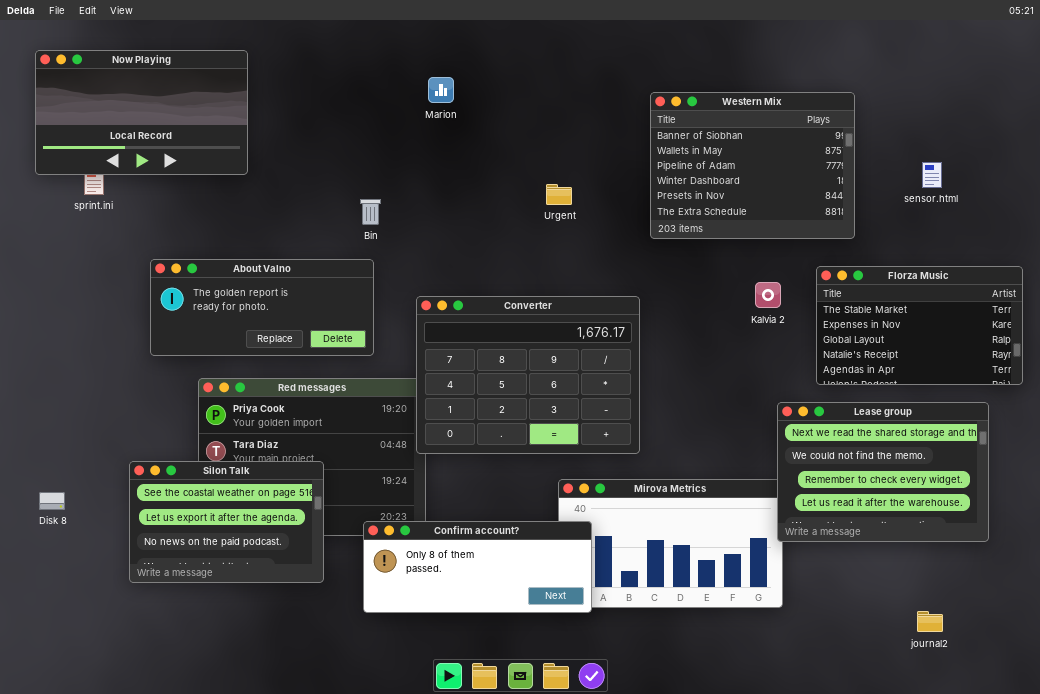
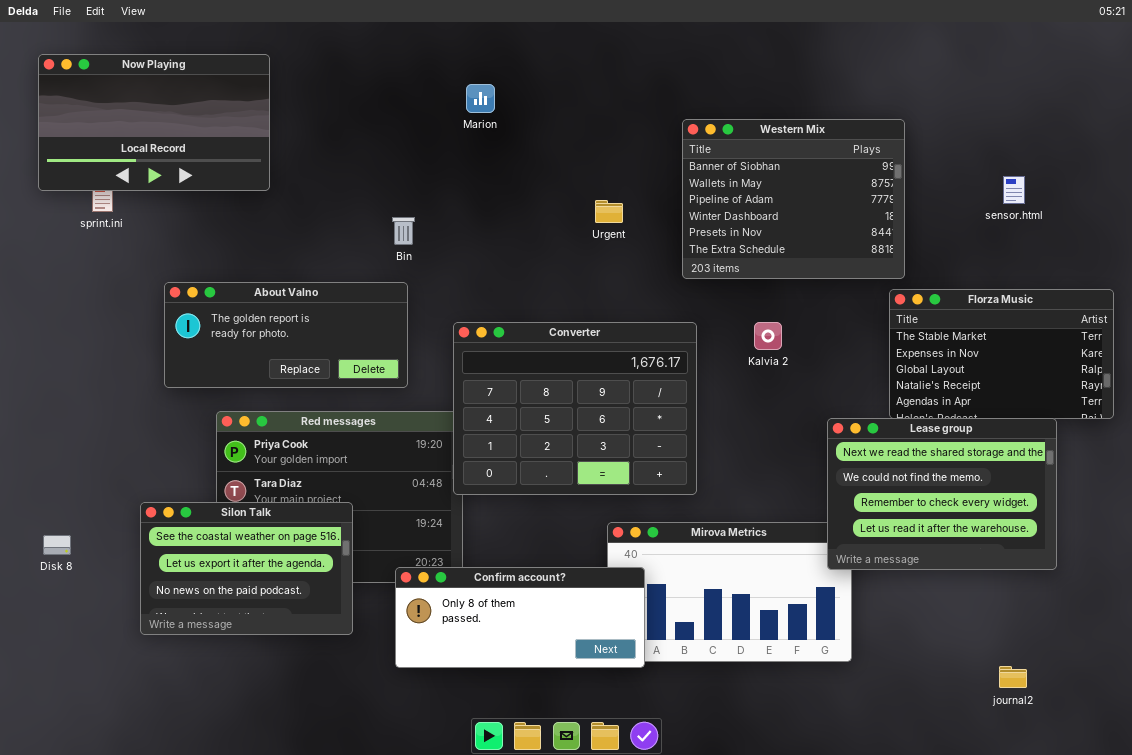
Western Mix: [650,92,855,239] -> [682,119,905,279], moved
Kalvia 2: [755,282,781,308] -> [754,322,782,350], moved
Lease group: [777,402,989,542] -> [827,418,1057,570], moved

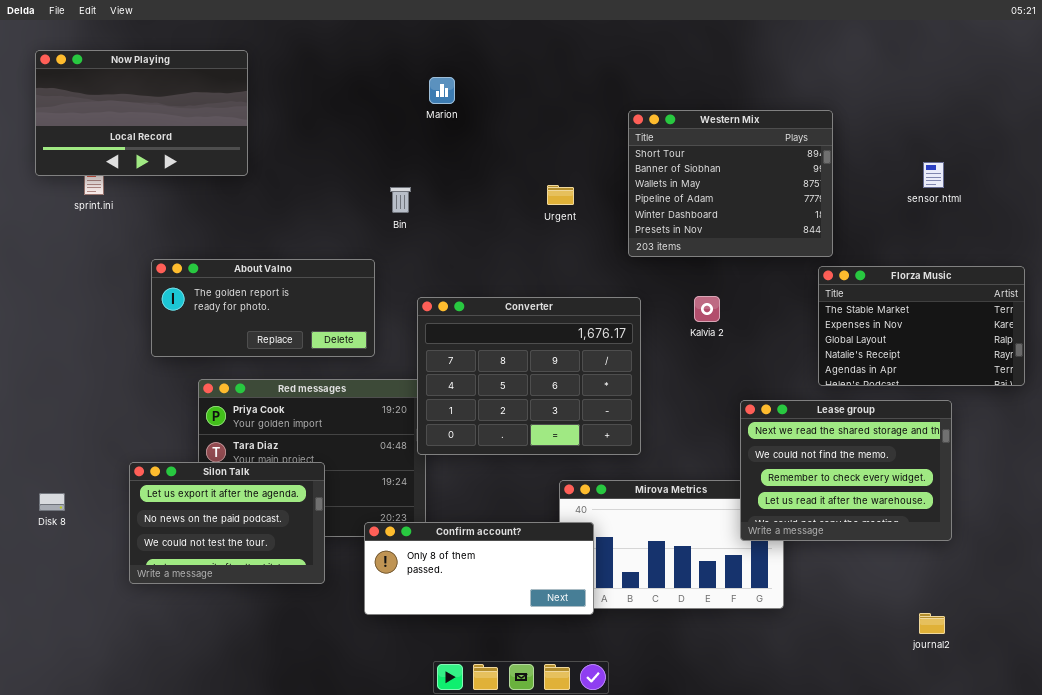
Western Mix: [682,119,905,279] -> [628,110,833,257], scrolled up 1 row
Bin: [392,217,415,245] -> [390,187,411,213], moved
Lease group: [827,418,1057,570] -> [740,400,952,541], moved
Silon Talk: [140,502,353,635] -> [129,462,325,584], scrolled down 1 row

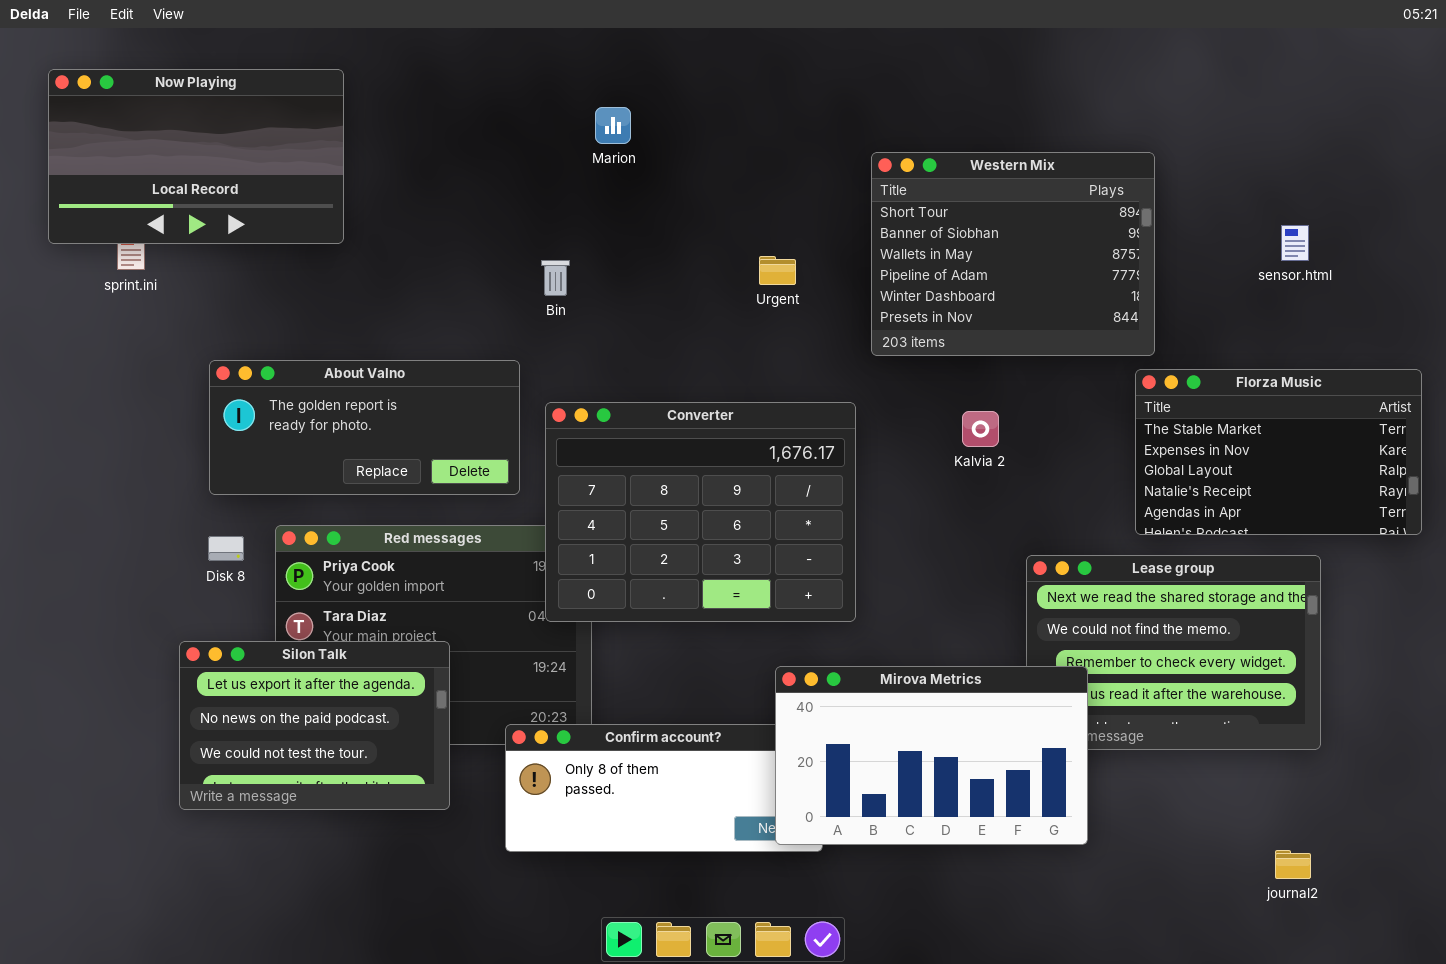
Converter: [417,297,641,455] -> [545,402,856,622], moved
Mirova Metrics: [559,480,784,609] -> [775,666,1088,845], raised
Disk 8: [39,493,65,511] -> [208,536,244,561], moved

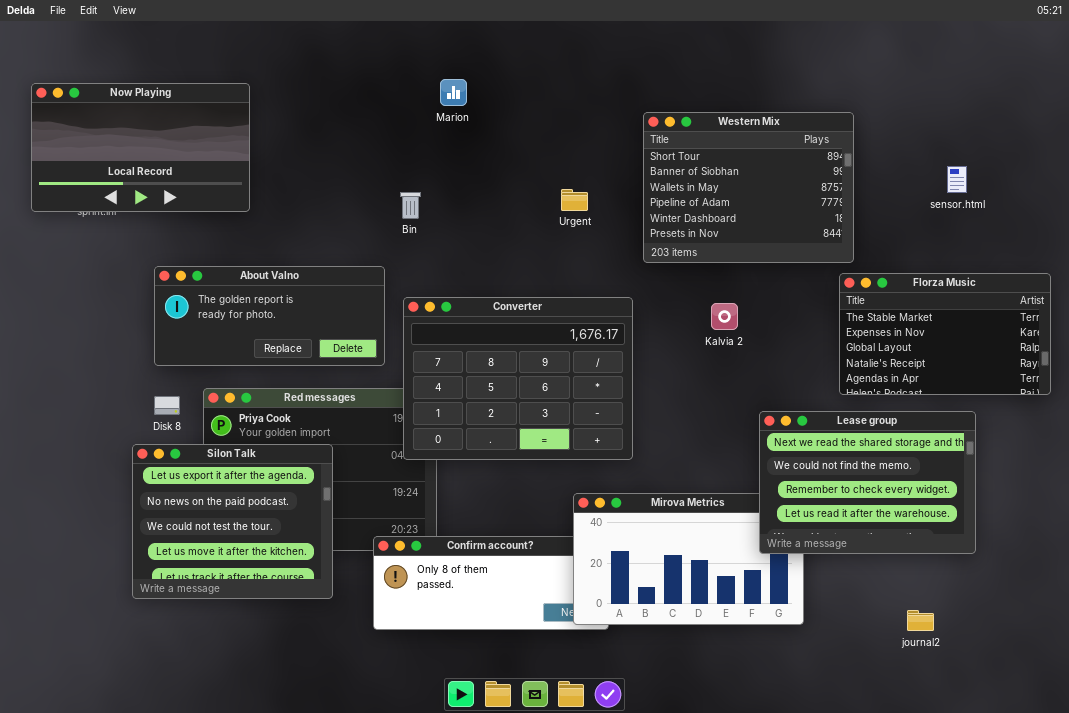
Now Playing: [48,69,344,244] -> [31,83,250,212], moved
Lease group: [1026,555,1321,750] -> [759,411,976,554], raised
Silon Talk: [179,641,450,810] -> [132,444,333,599], resized
journal2: [1275,850,1311,879] -> [907,610,934,631], moved

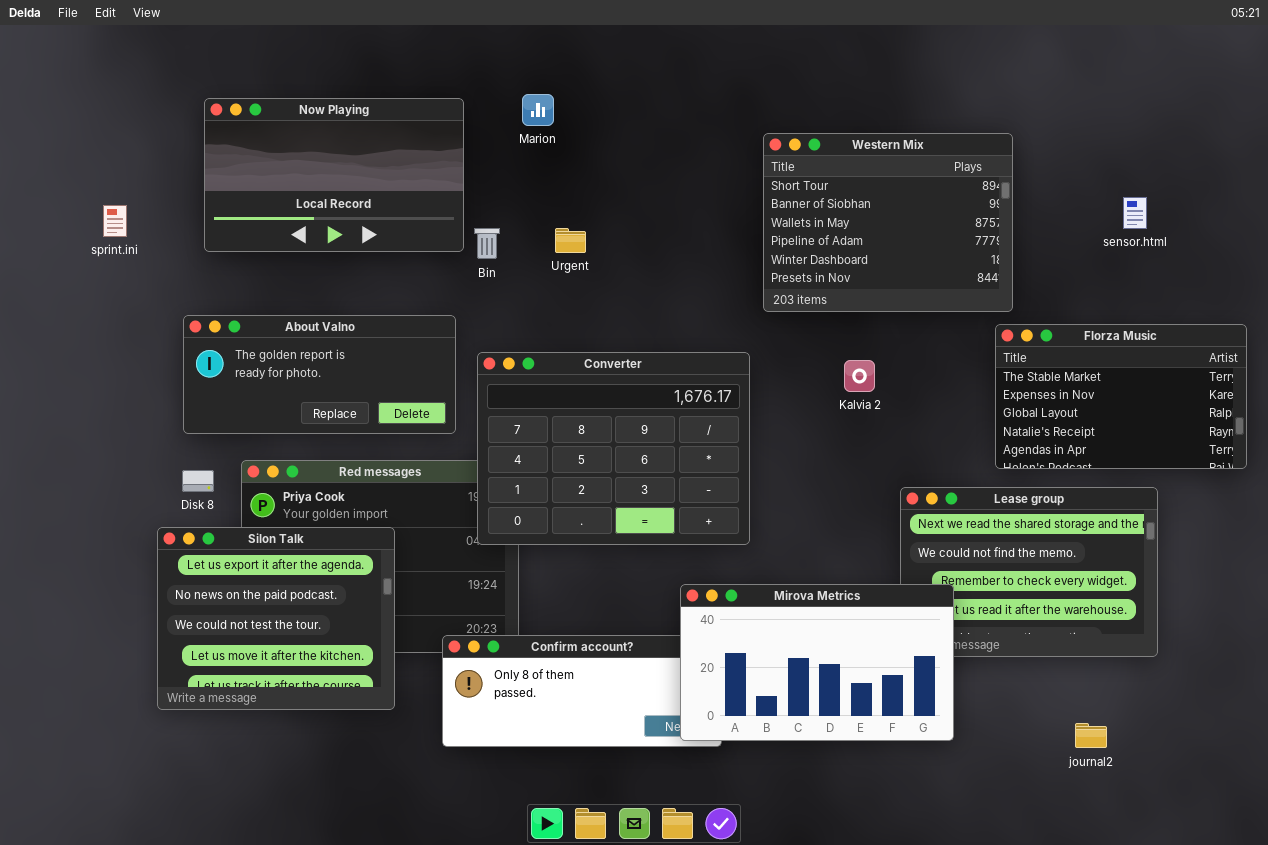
Now Playing: [31,83,250,212] -> [204,98,464,252], moved
Urgent: [561,189,588,211] -> [555,228,586,253], moved
Mirova Metrics: [573,493,804,625] -> [680,584,954,741], raised

